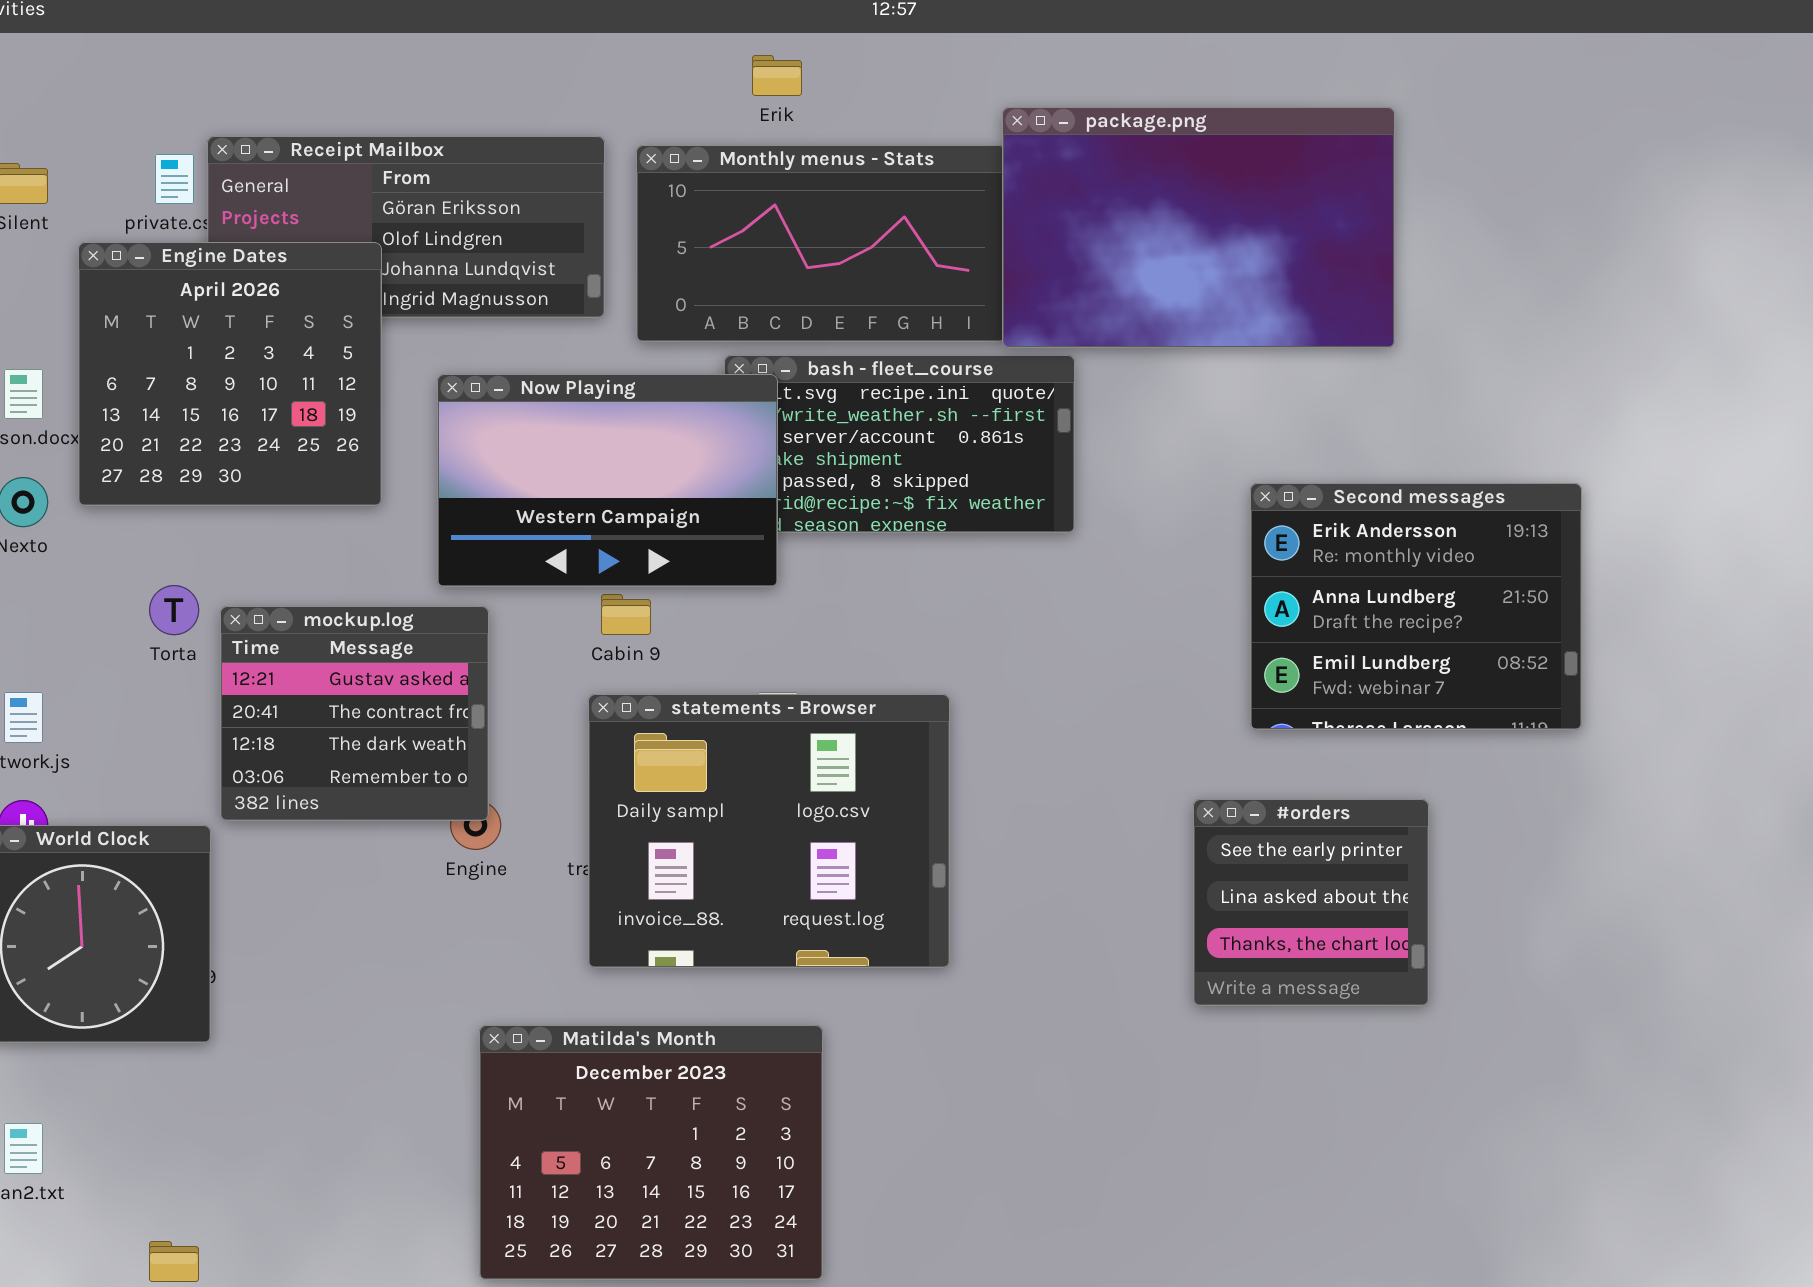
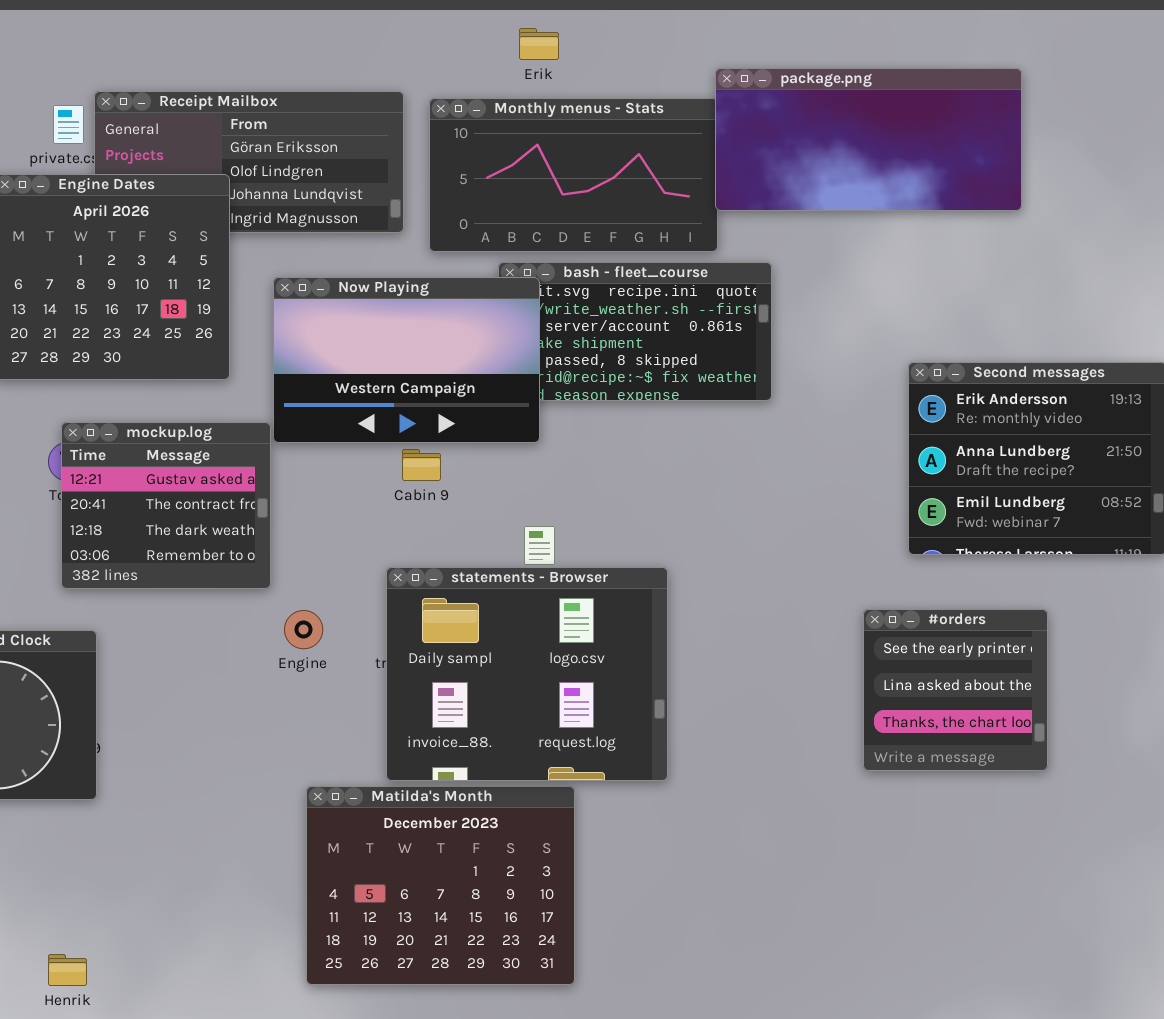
package.png: [1002,107,1395,348] -> [715,68,1022,211], resized
mockup.log: [220,606,489,821] -> [61,422,271,589], moved
statements - Browser: [588,694,950,968] -> [386,567,668,781], moved

